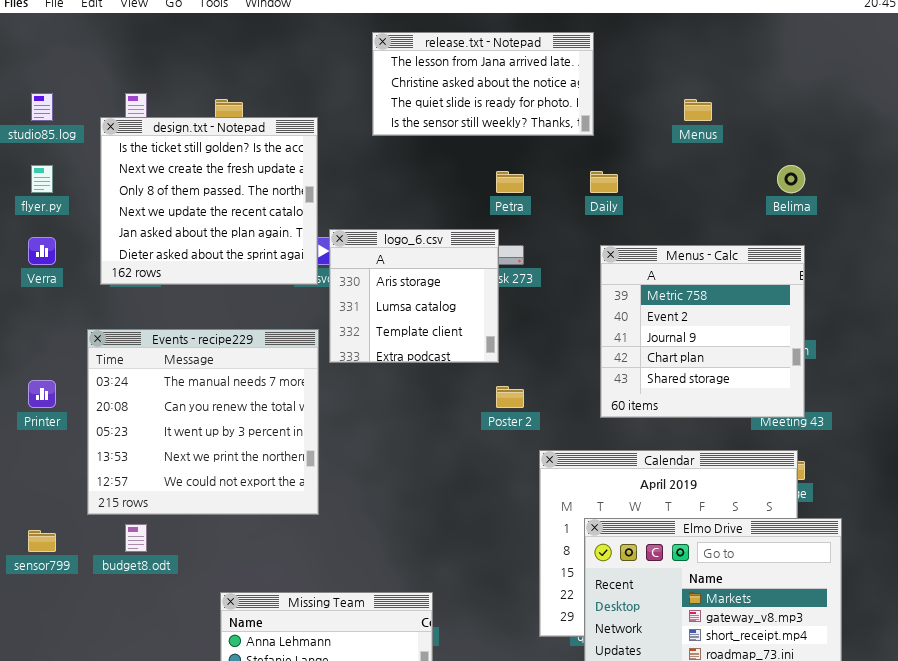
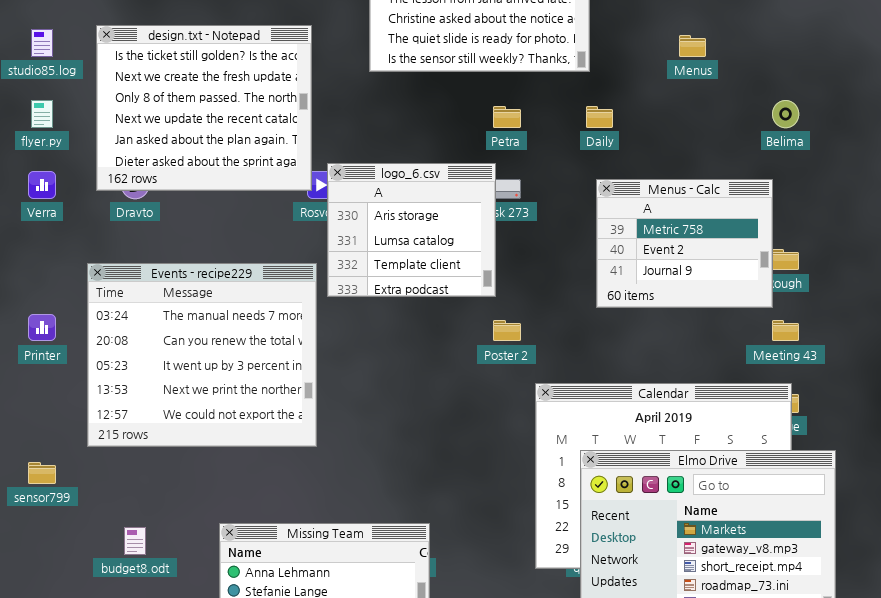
design.txt - Notepad: [100,117,318,285] -> [96,25,312,191], moved
Menus - Calc: [600,245,805,418] -> [596,179,773,308], resized
budget8.odt: [125,524,147,552] -> [124,527,146,555], moved

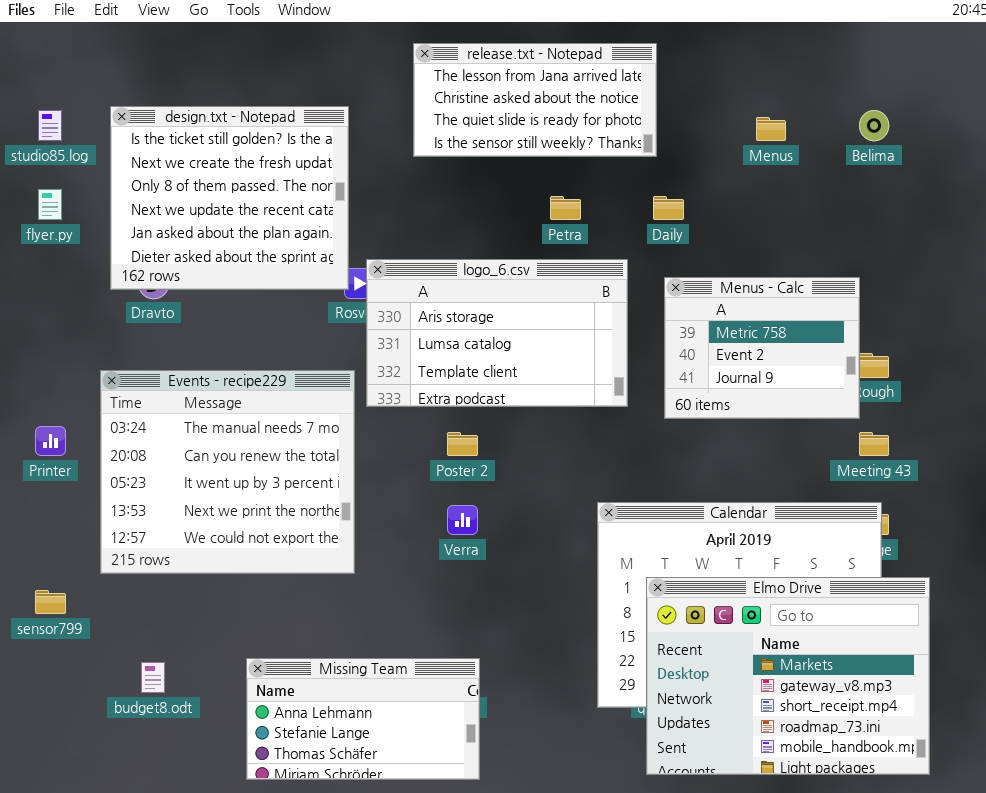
Belima: [772,100,799,128] -> [859,110,889,141], moved
logo_6.csv: [327,163,496,297] -> [366,259,628,407], resized
Verra: [28,171,56,199] -> [447,505,478,535], moved
Poster 2: [493,320,521,341] -> [447,432,478,456], moved

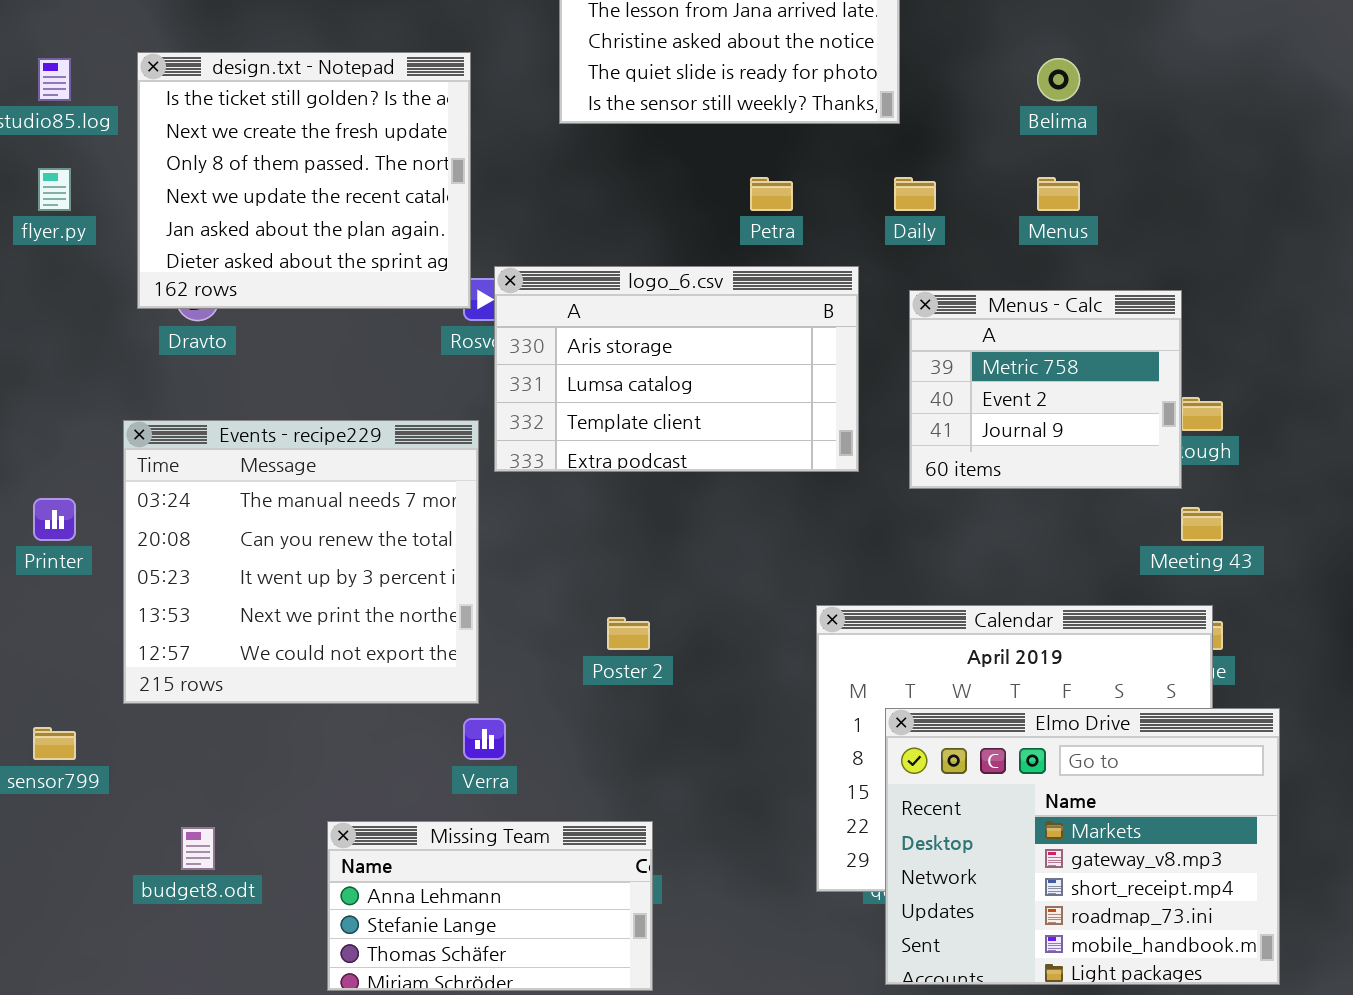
Belima: [859,110,889,141] -> [1037,58,1080,101], moved
Menus: [756,117,786,141] -> [1037,177,1080,211], moved
Poster 2: [447,432,478,456] -> [607,617,650,650], moved
Verra: [447,505,478,535] -> [463,718,506,760], moved

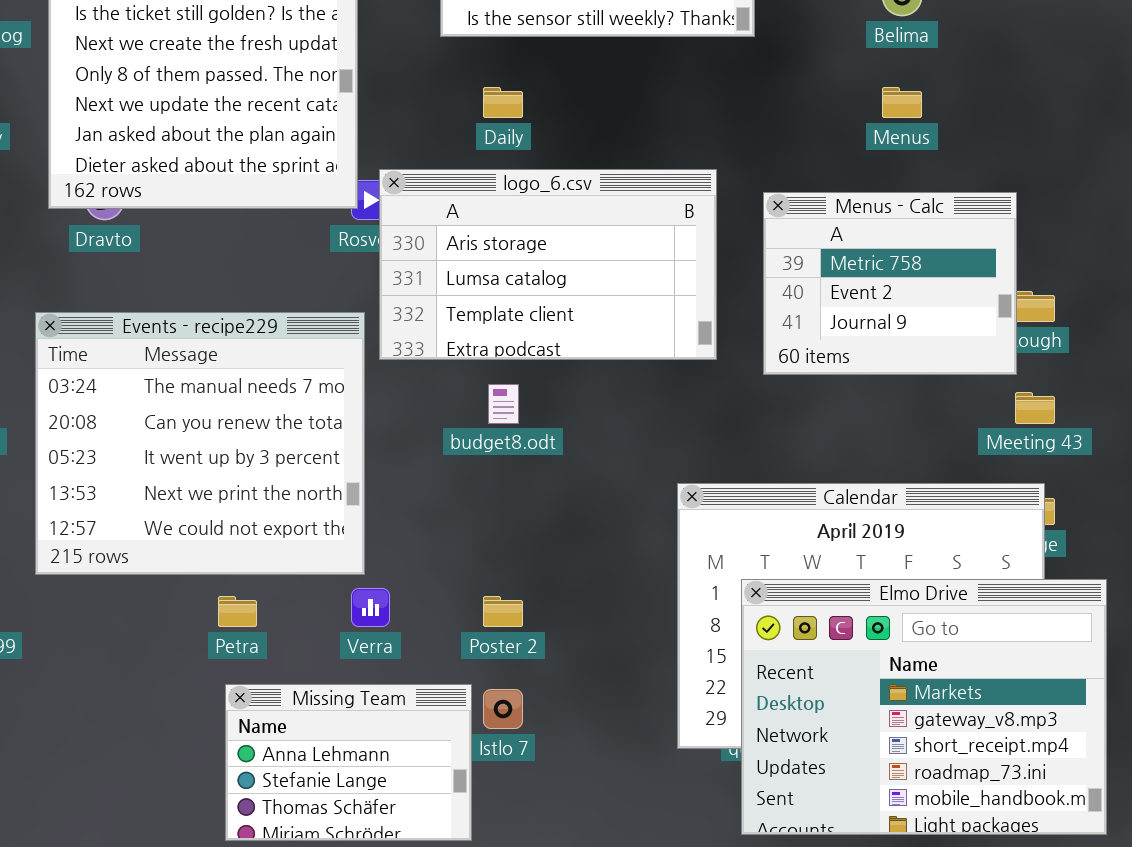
Petra: [750,177,793,211] -> [218,596,257,627], moved
Daily: [894,177,936,211] -> [483,87,523,118], moved
Poster 2: [607,617,650,650] -> [483,596,523,627], moved
Missing Team: [327,821,653,991] -> [225,684,472,841], resized
budget8.odt: [181,827,215,870] -> [488,384,519,424], moved

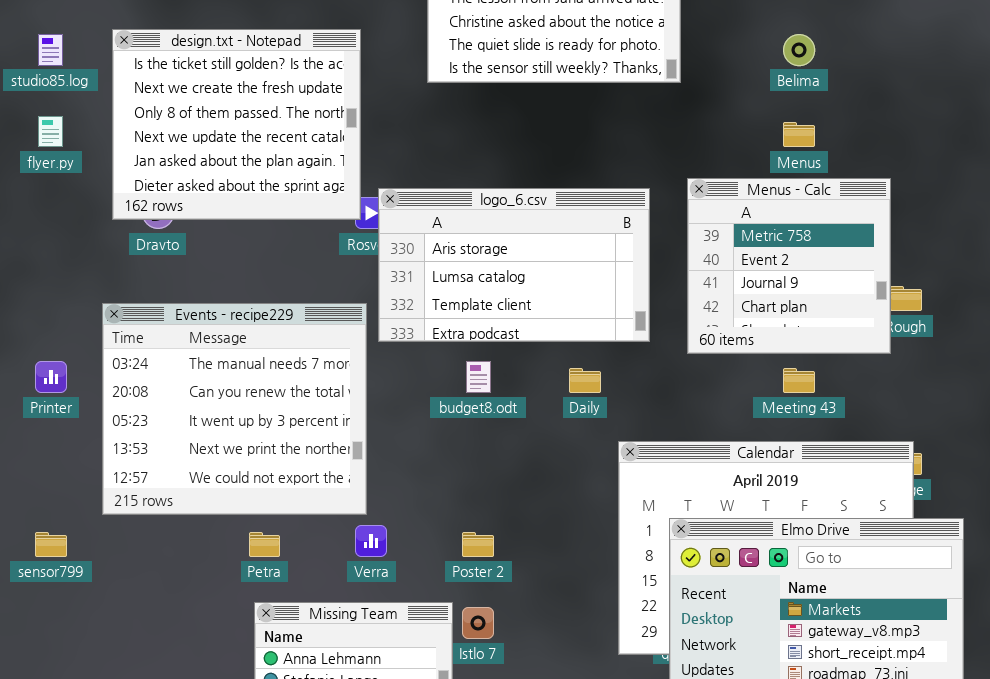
Daily: [483,87,523,118] -> [569,368,601,393], moved
Menus - Calc: [763,192,1017,375] -> [687,178,891,354], resized
Meeting 43: [1015,392,1055,424] -> [783,368,815,393], moved

